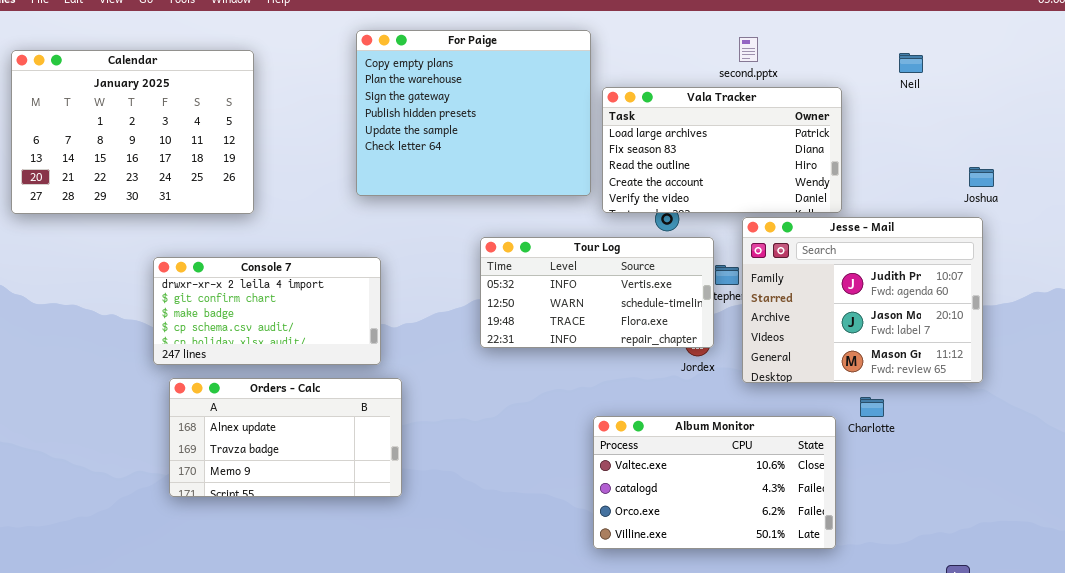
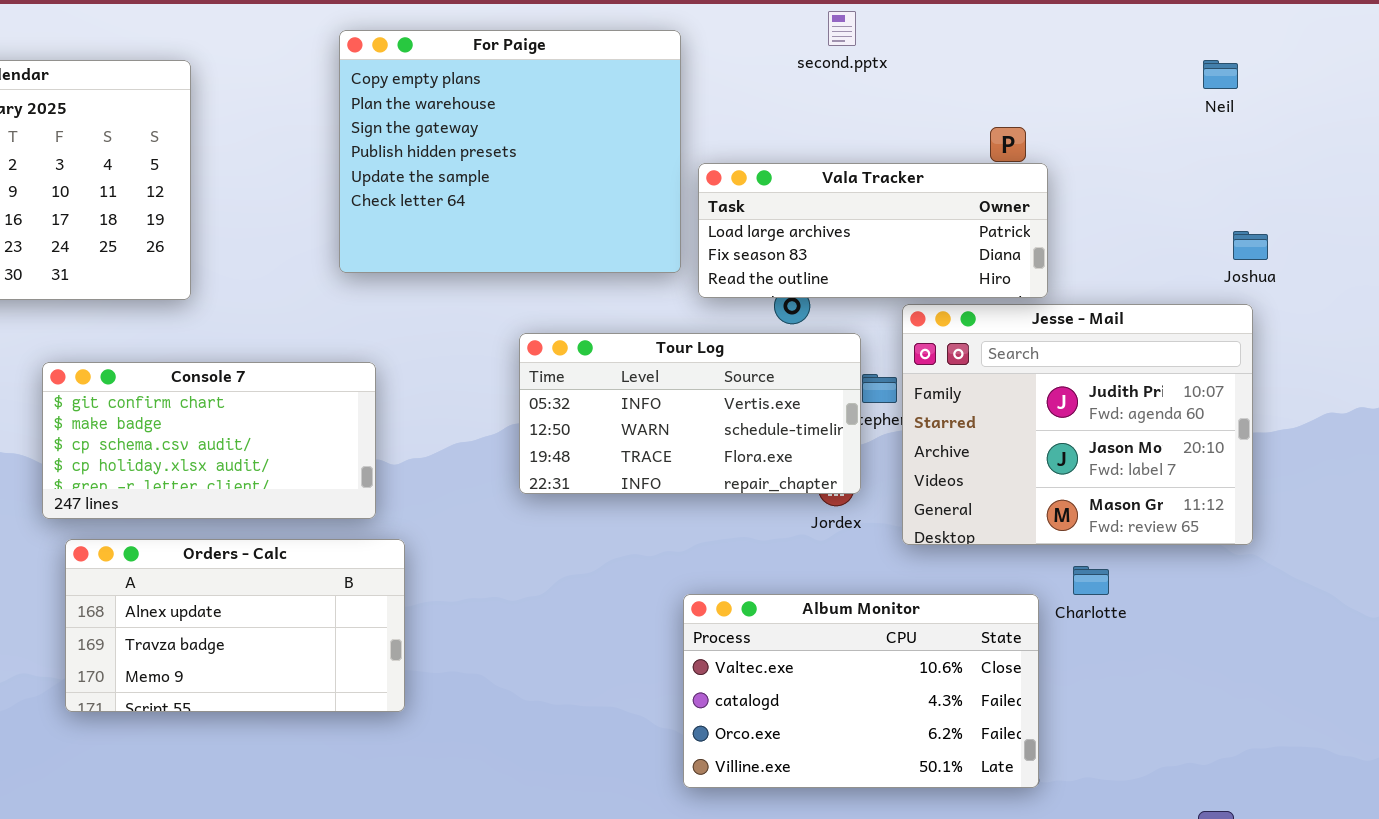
second.pptx: [739,37,758,62] -> [828,11,856,46], moved
Neil: [899,53,923,73] -> [1203,60,1238,89], moved
Vala Tracker: [602,87,842,213] -> [698,163,1048,298], resized
Console 7: [153,257,381,365] -> [42,362,376,519], scrolled down 1 row

